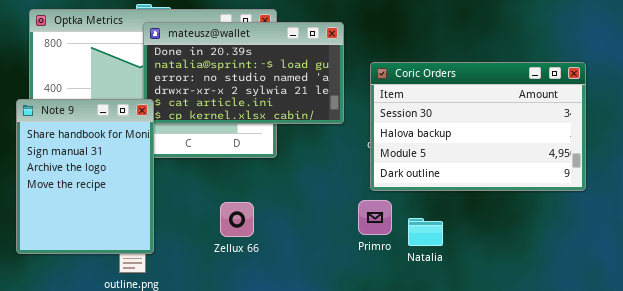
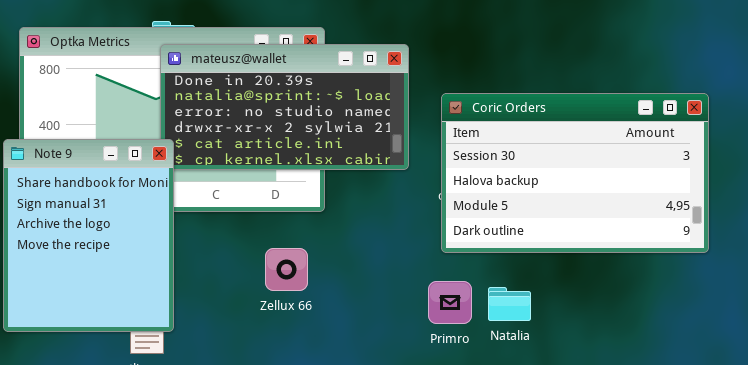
Primro: [358,200,392,235] -> [428,281,472,324], moved
Zellux 66: [220,202,254,237] -> [265,248,308,291], moved

